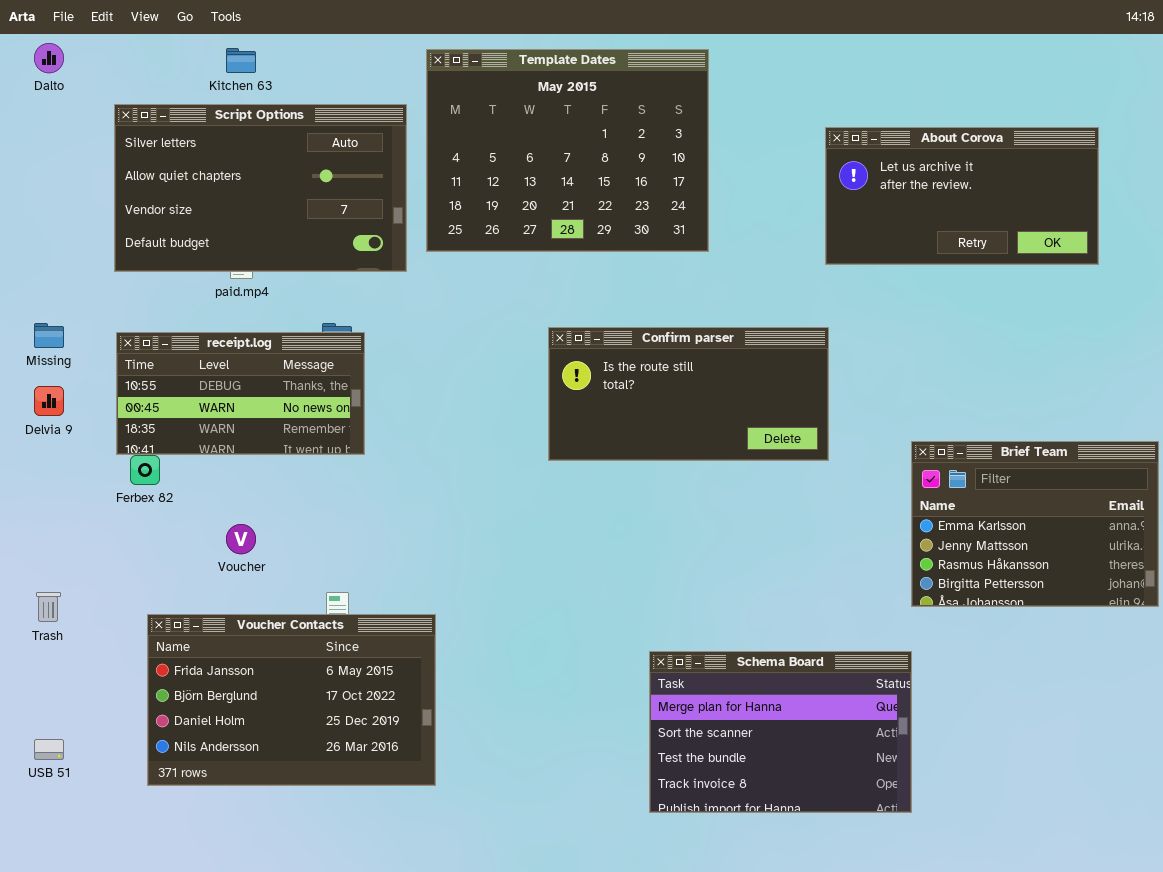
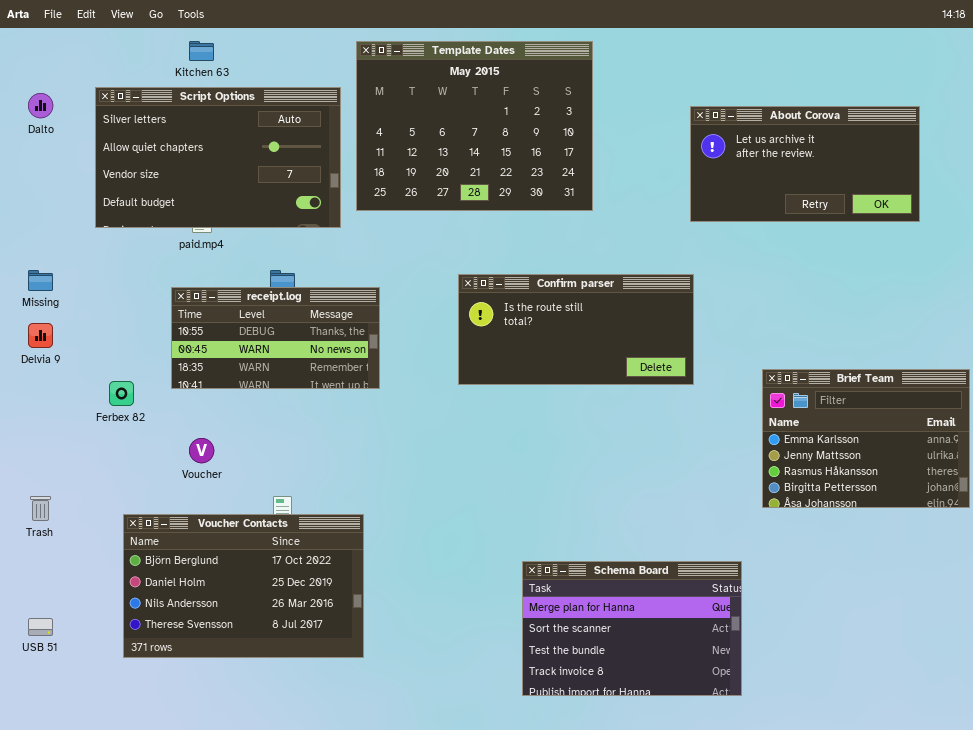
Dalto: [34,43,64,73] -> [28,93,53,118], moved
receipt.log: [116,332,365,455] -> [171,287,380,389], moved
Voucher Contacts: [147,614,436,786] -> [123,514,364,658], scrolled down 1 row
Schema Board: [649,651,912,813] -> [522,561,742,696], moved

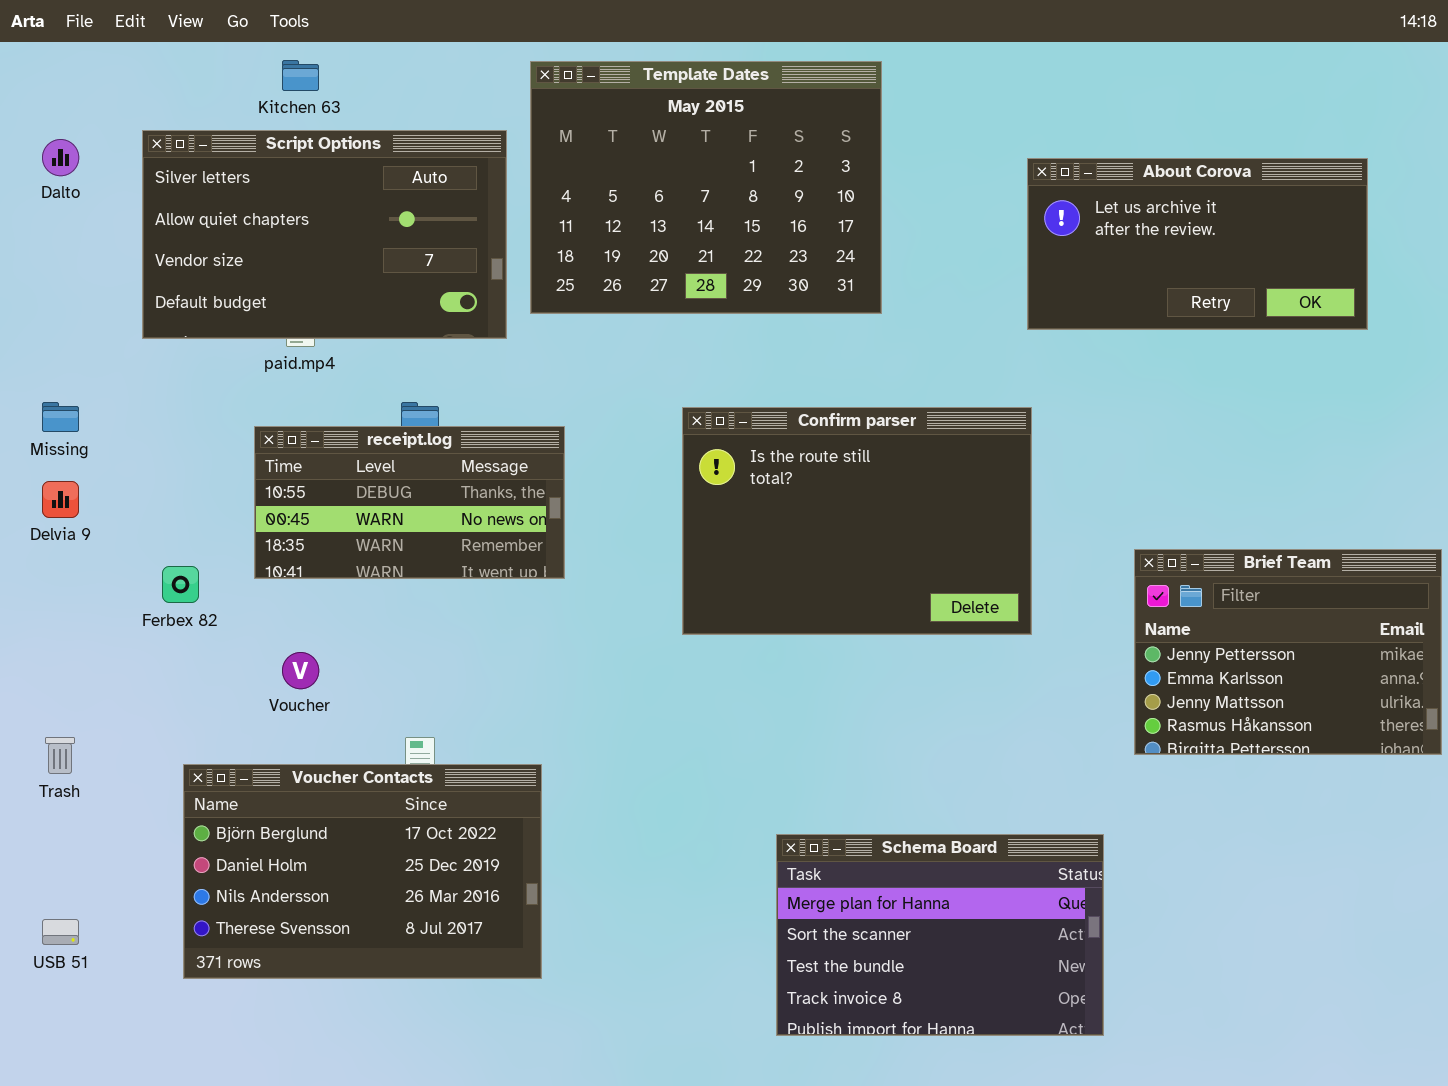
Confirm parser: [458,274,694,385] -> [682,407,1032,635], resized
Brief Team: [762,369,970,508] -> [1134,549,1442,755], scrolled up 1 row

